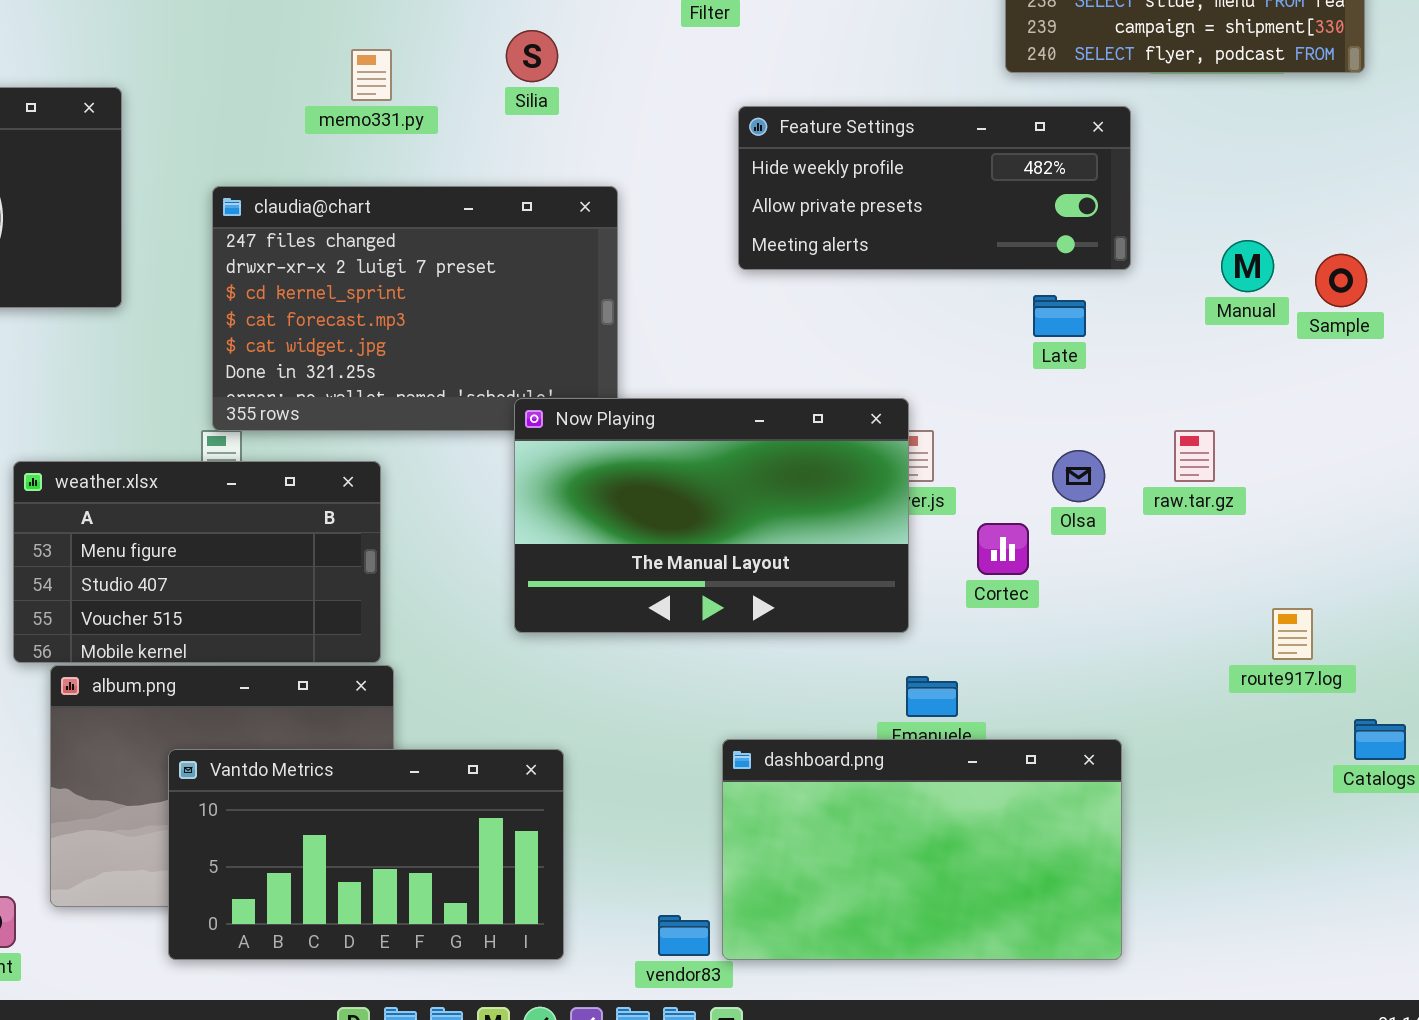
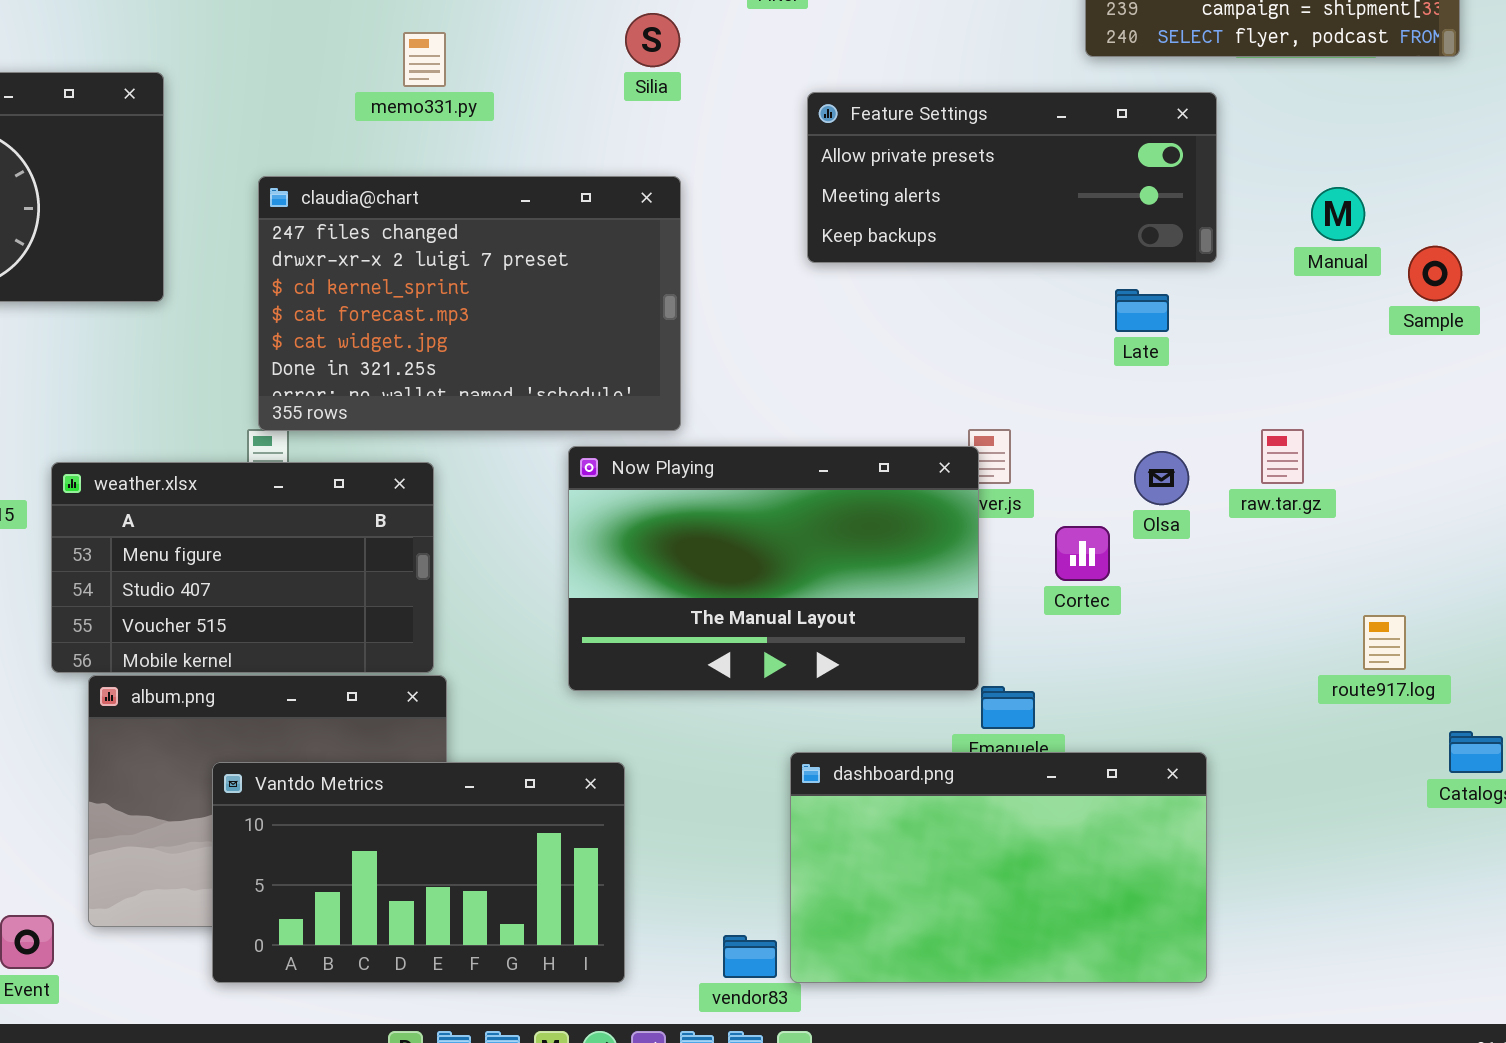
Silia: [506,30,558,82] -> [625,13,680,67], moved
Feature Settings: [738,106,1131,270] -> [807,92,1217,263], scrolled down 1 row
Manual: [1221,240,1274,292] -> [1311,187,1365,241], moved
Now Playing: [514,398,909,633] -> [568,446,979,691], moved

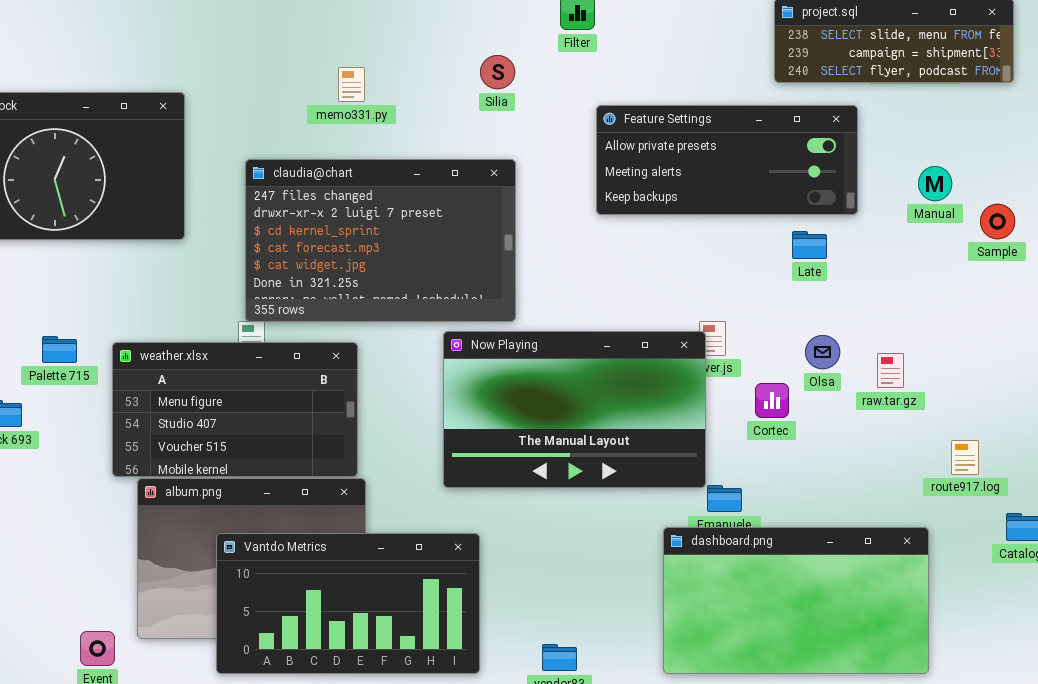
raw.tar.gz: [1261,429,1304,484] -> [877,353,904,388], moved
dashboard.png: [790,752,1207,983] -> [663,527,929,674], moved

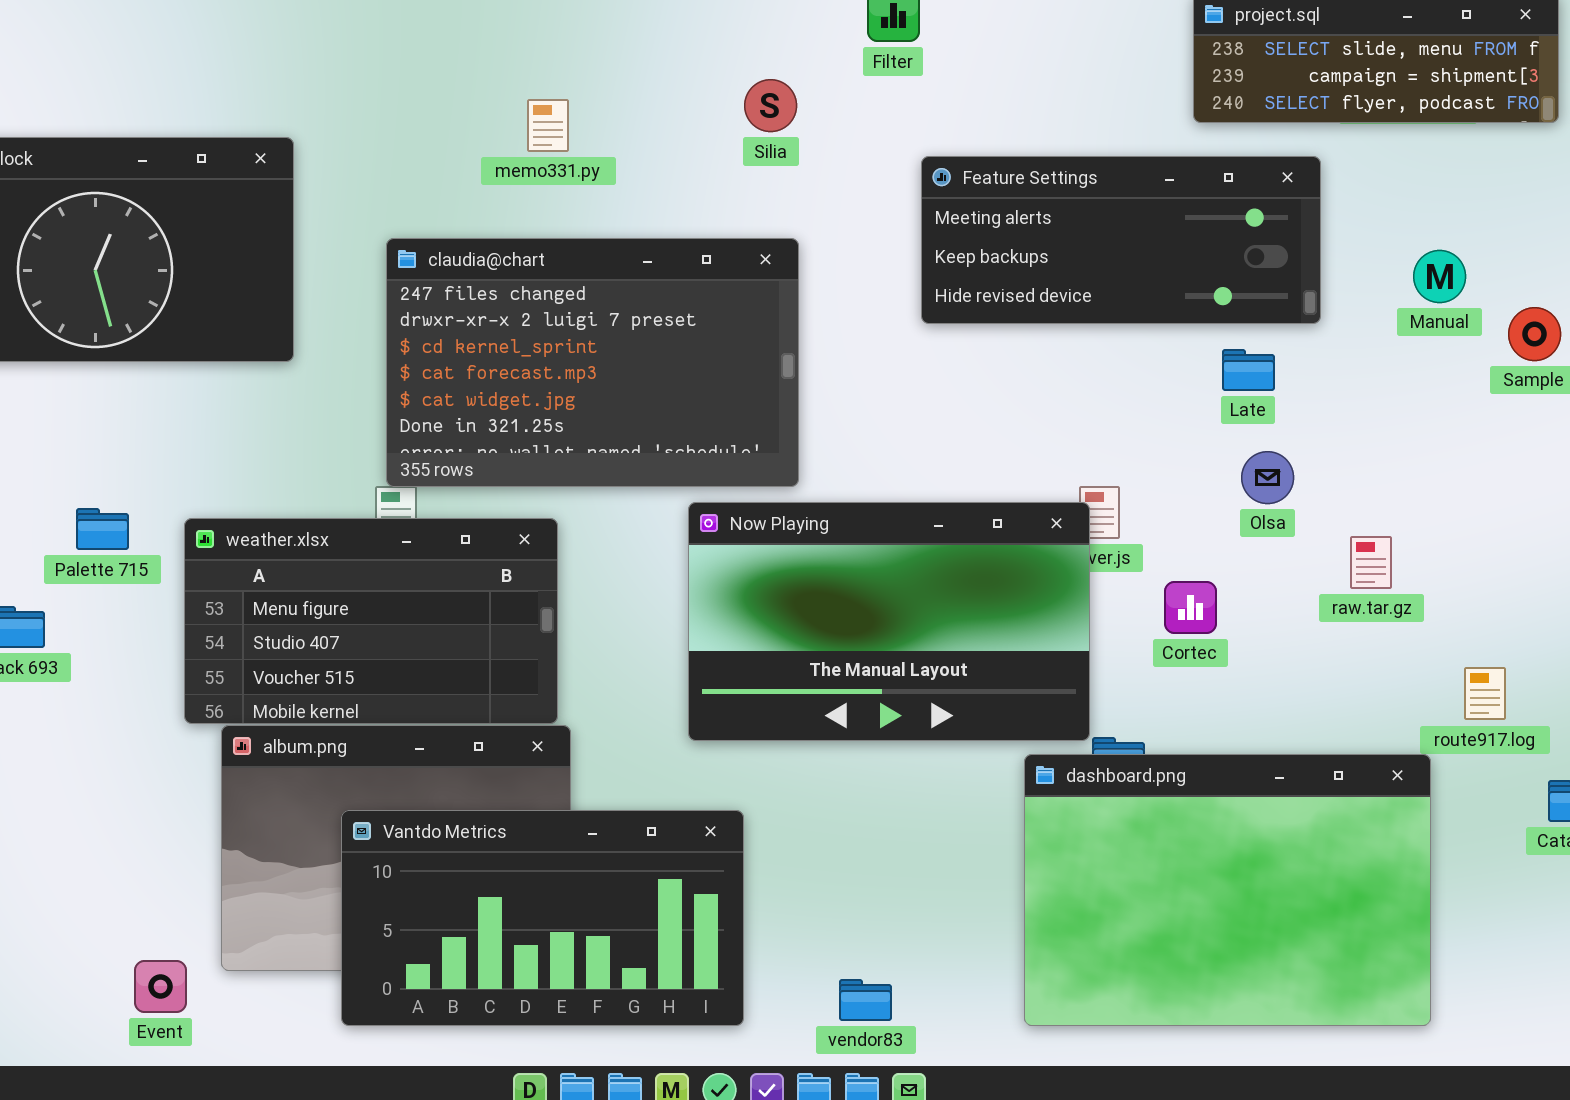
Feature Settings: [596,105,858,215] -> [921,156,1321,324], scrolled down 1 row
Olsa: [805,335,840,369] -> [1241,451,1294,504], moved
dashboard.png: [663,527,929,674] -> [1024,754,1431,1026], resized

